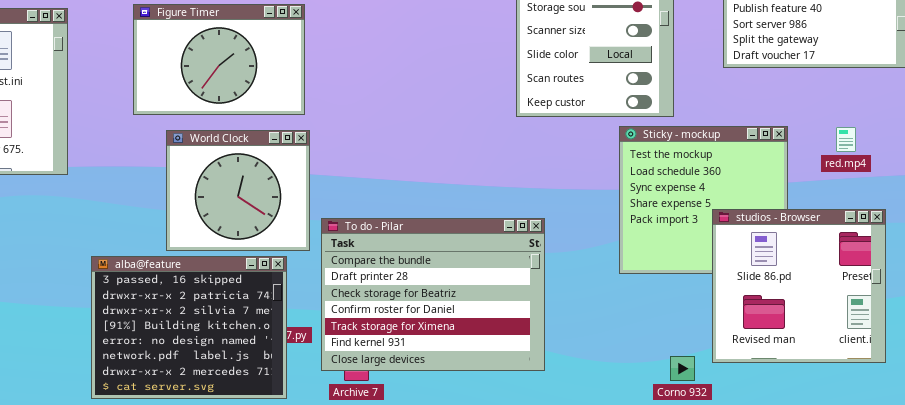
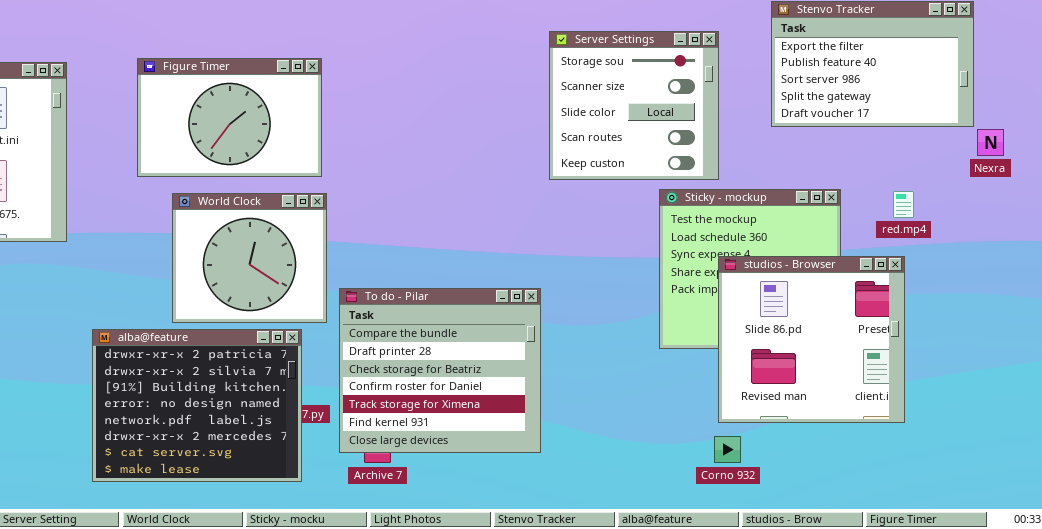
studios - Browser: [712,209,886,363] -> [718,256,905,423], moved
To do - Pilar: [321,218,545,371] -> [339,288,541,453], resized
alba@feature: [91,256,287,399] -> [92,329,302,482], scrolled down 1 row

